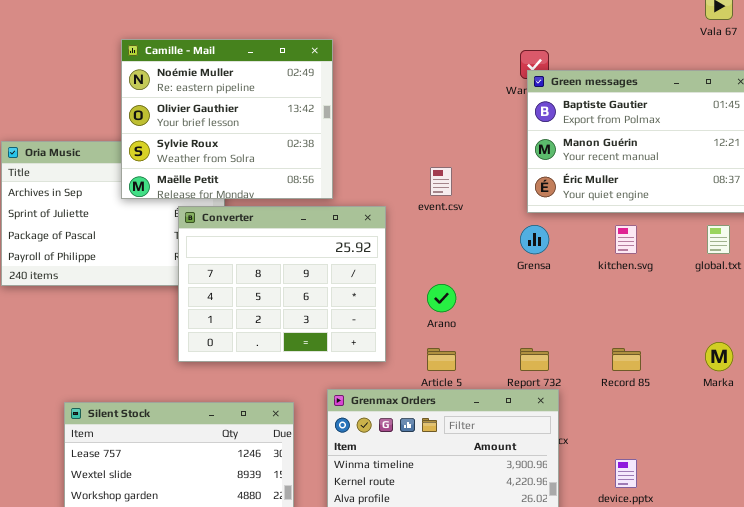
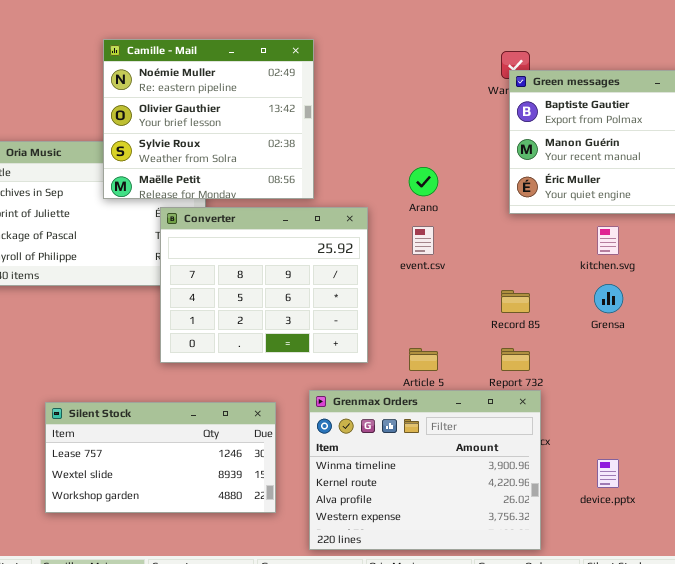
event.csv: [430,167,452,196] -> [412,226,434,255], moved
Grensa: [520,225,549,254] -> [594,284,623,313], moved
Arano: [427,284,456,312] -> [409,167,438,196], moved
Record 85: [612,348,641,371] -> [501,290,530,313], moved

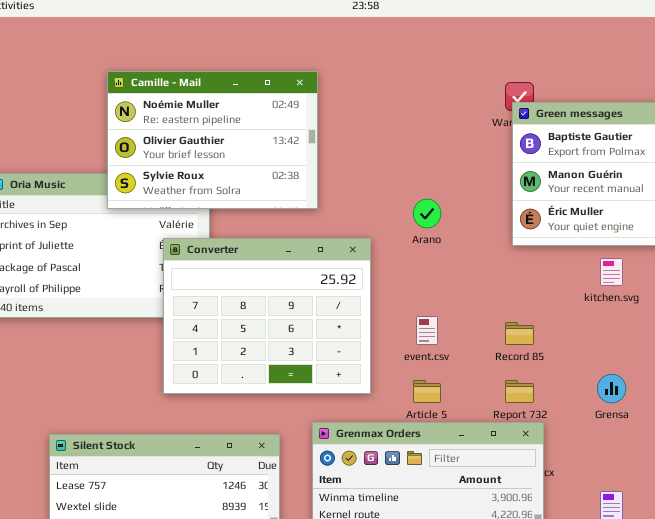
Camille - Mail: [103,39,314,199] -> [107,71,318,209], resized
event.csv: [412,226,434,255] -> [416,316,438,345], moved
Grensa: [594,284,623,313] -> [597,374,626,403], moved

